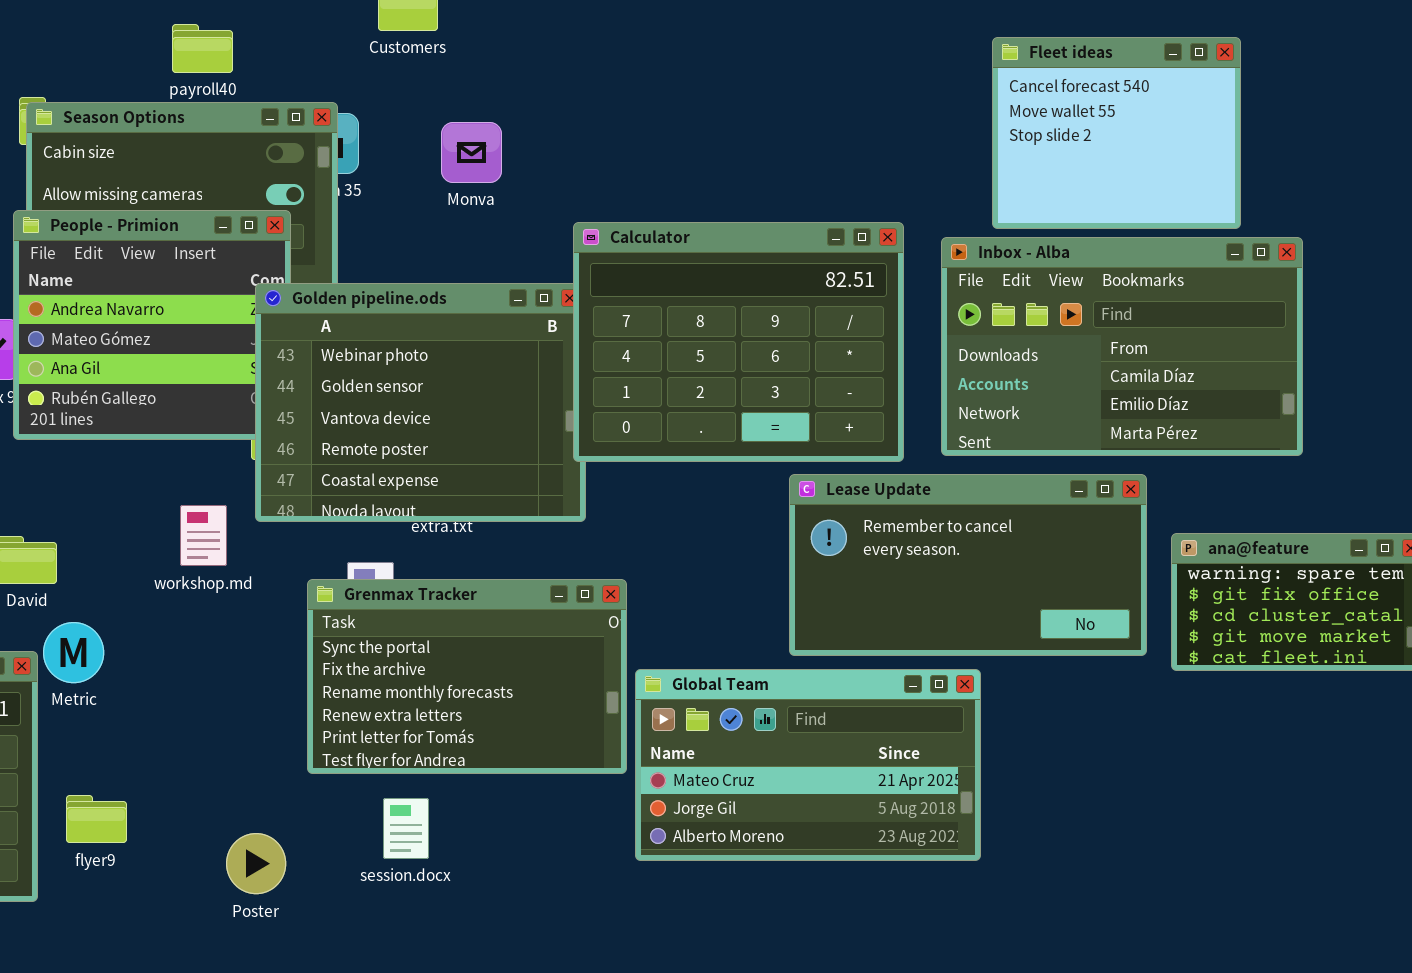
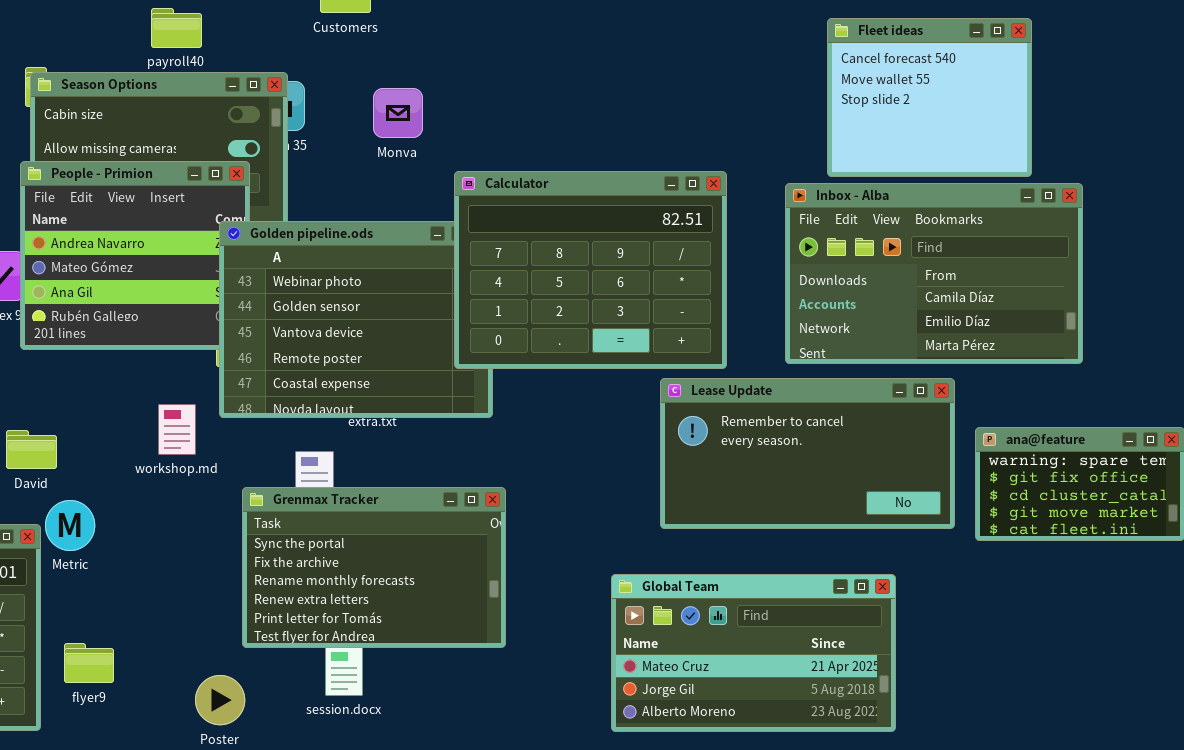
Calculator: [573,222,904,462] -> [454,171,727,369], moved
Grenmax Tracker: [307,579,627,774] -> [242,487,506,648], moved
Global Team: [635,669,981,861] -> [611,574,896,732], moved

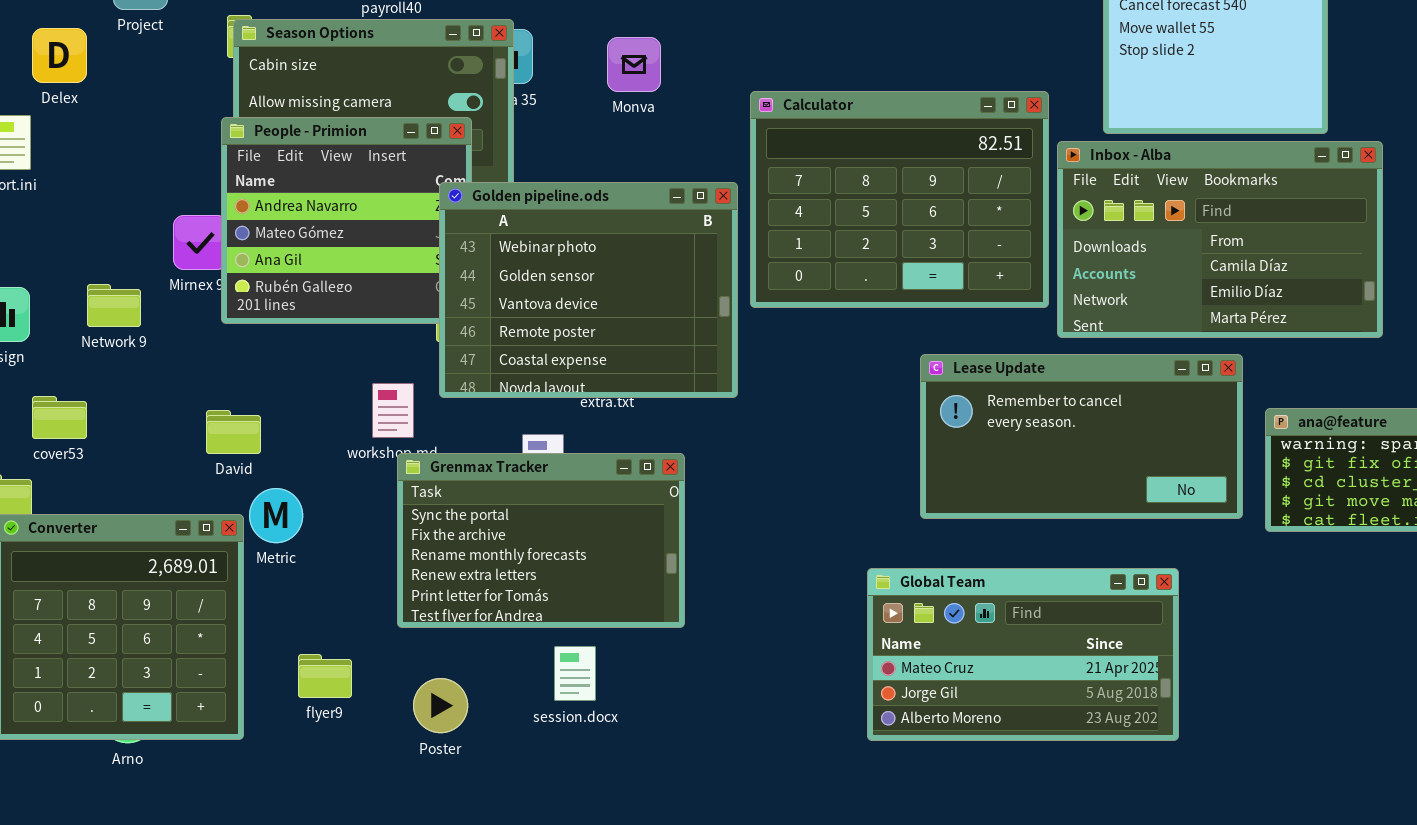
Calculator: [454,171,727,369] -> [750,91,1049,308], moved
Grenmax Tracker: [242,487,506,648] -> [397,453,685,628], moved
flyer9: [64,643,114,683] -> [298,654,352,698], moved

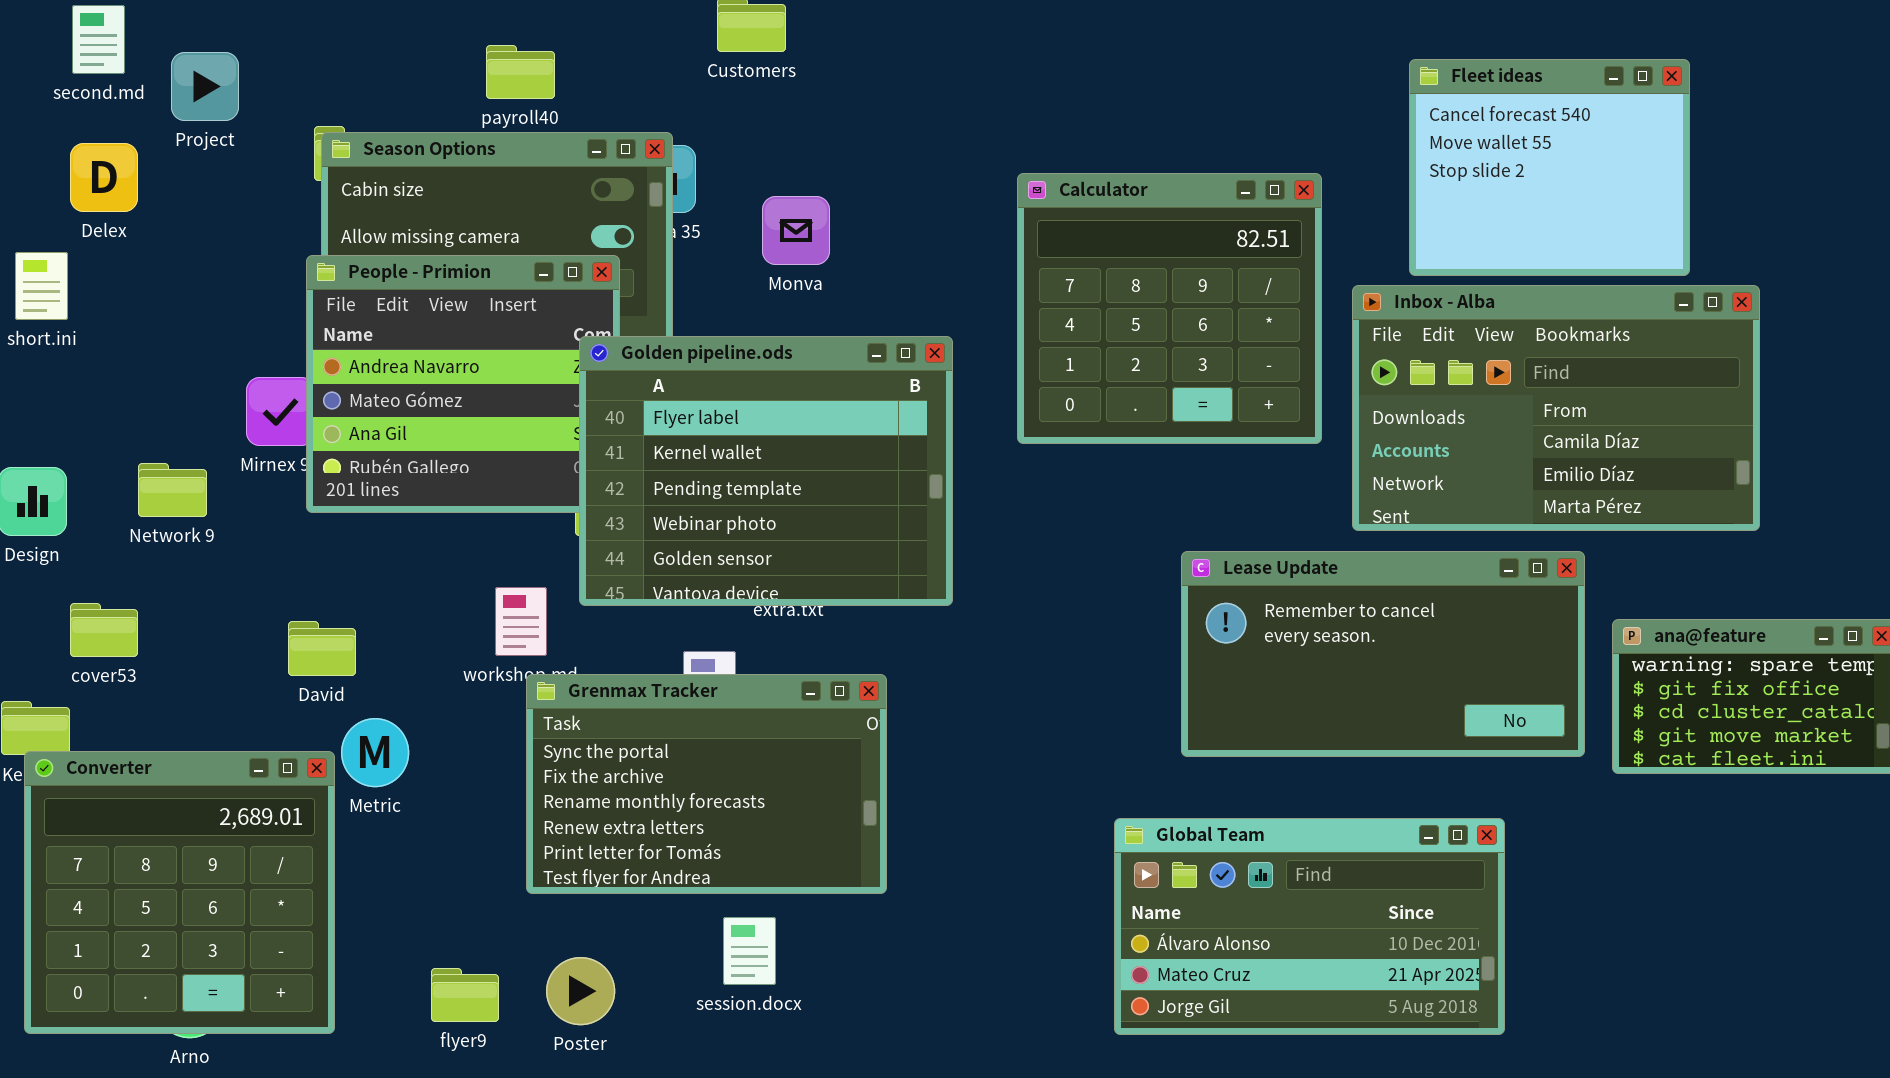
Monva: [607,37,661,92] -> [762,196,830,265], moved
Calculator: [750,91,1049,308] -> [1017,173,1322,444], moved, resized
Golden pipeline.ods: [439,182,738,398] -> [579,336,953,606], scrolled up 3 rows
Global Team: [867,568,1179,741] -> [1114,818,1505,1035], scrolled up 1 row
flyer9: [298,654,352,698] -> [431,968,499,1022], moved

